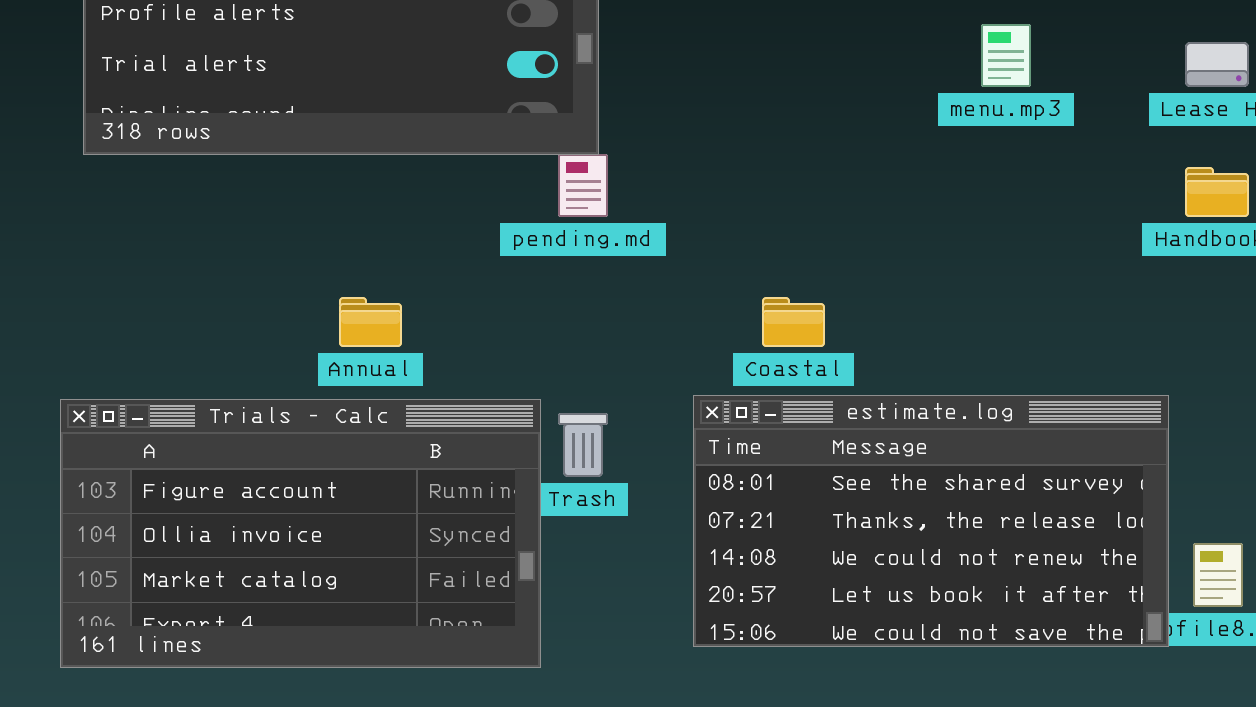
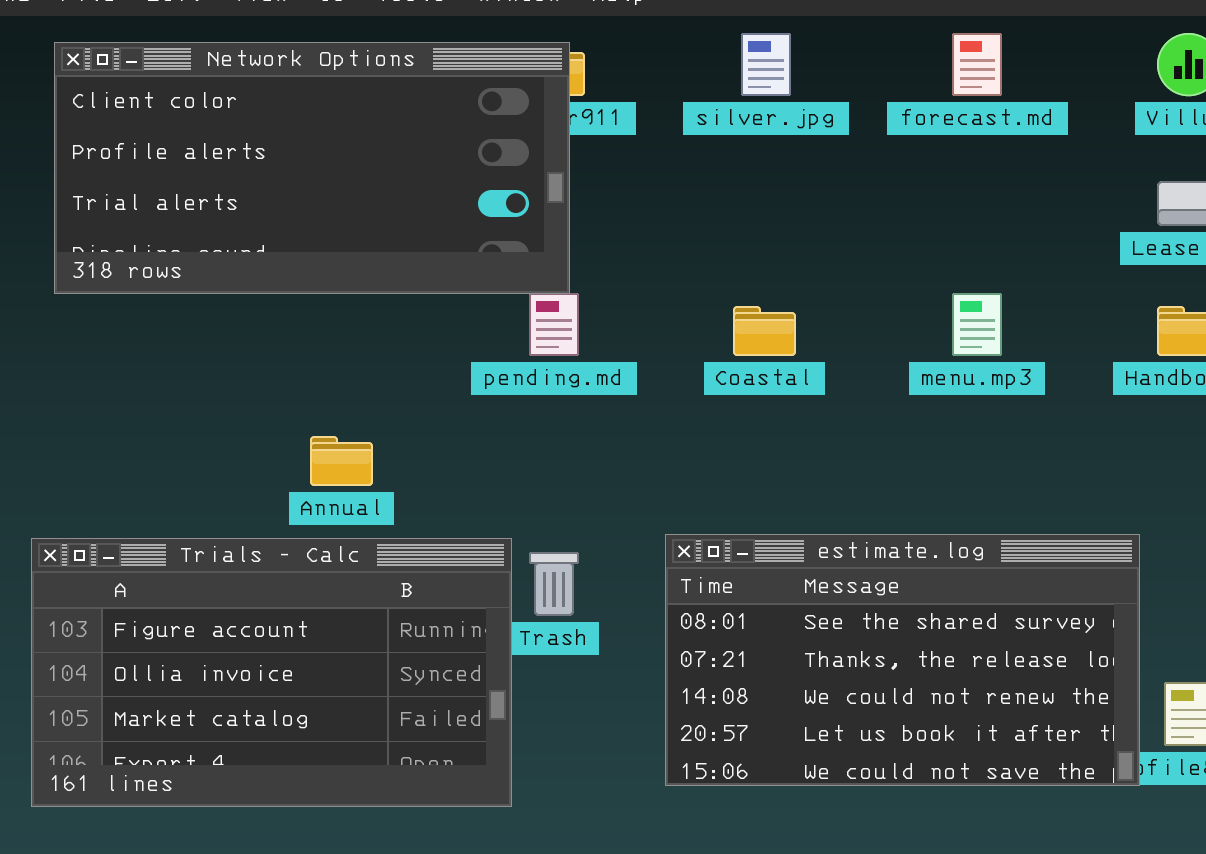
menu.mp3: [981,24,1031,87] -> [952,293,1002,356], moved
Coastal: [762,297,825,347] -> [733,306,796,356], moved

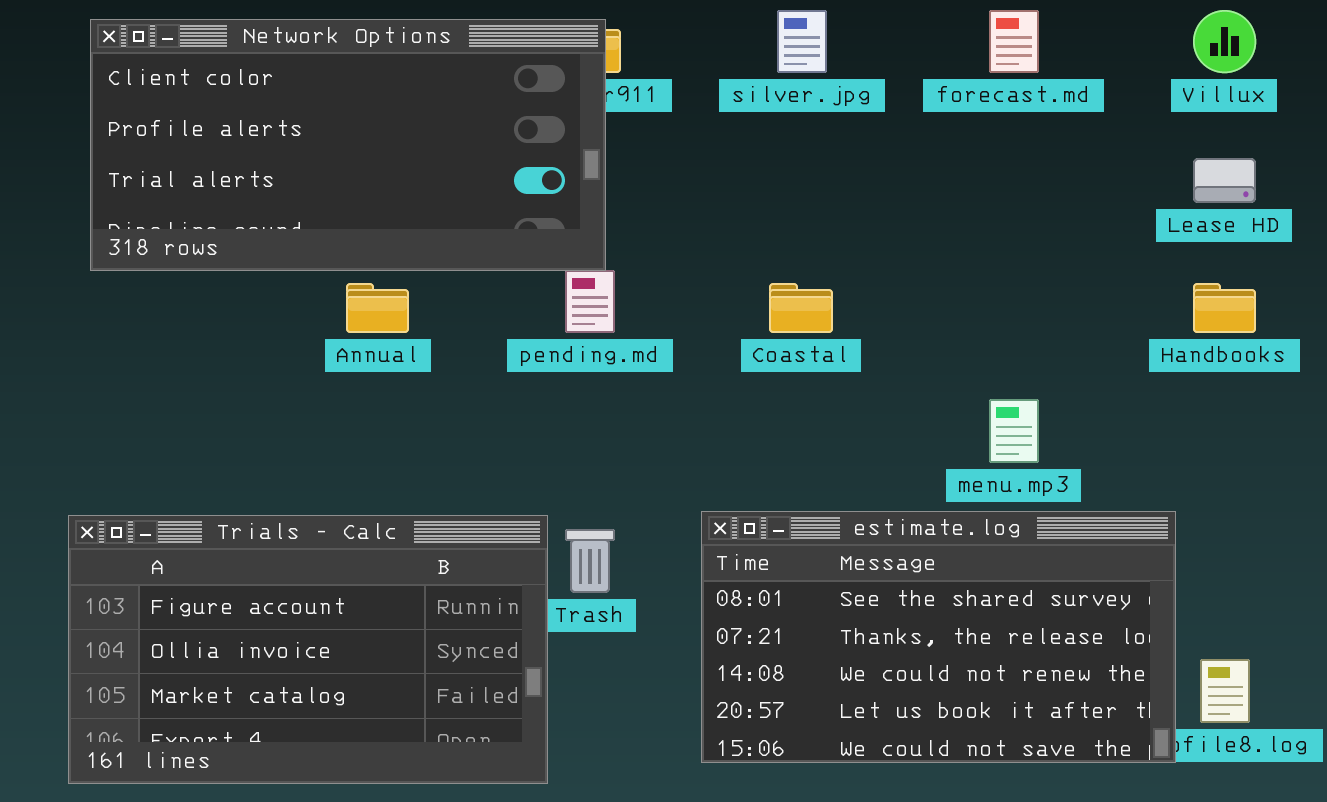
menu.mp3: [952,293,1002,356] -> [989,399,1039,463], moved
Annual: [310,436,373,486] -> [346,283,409,333], moved

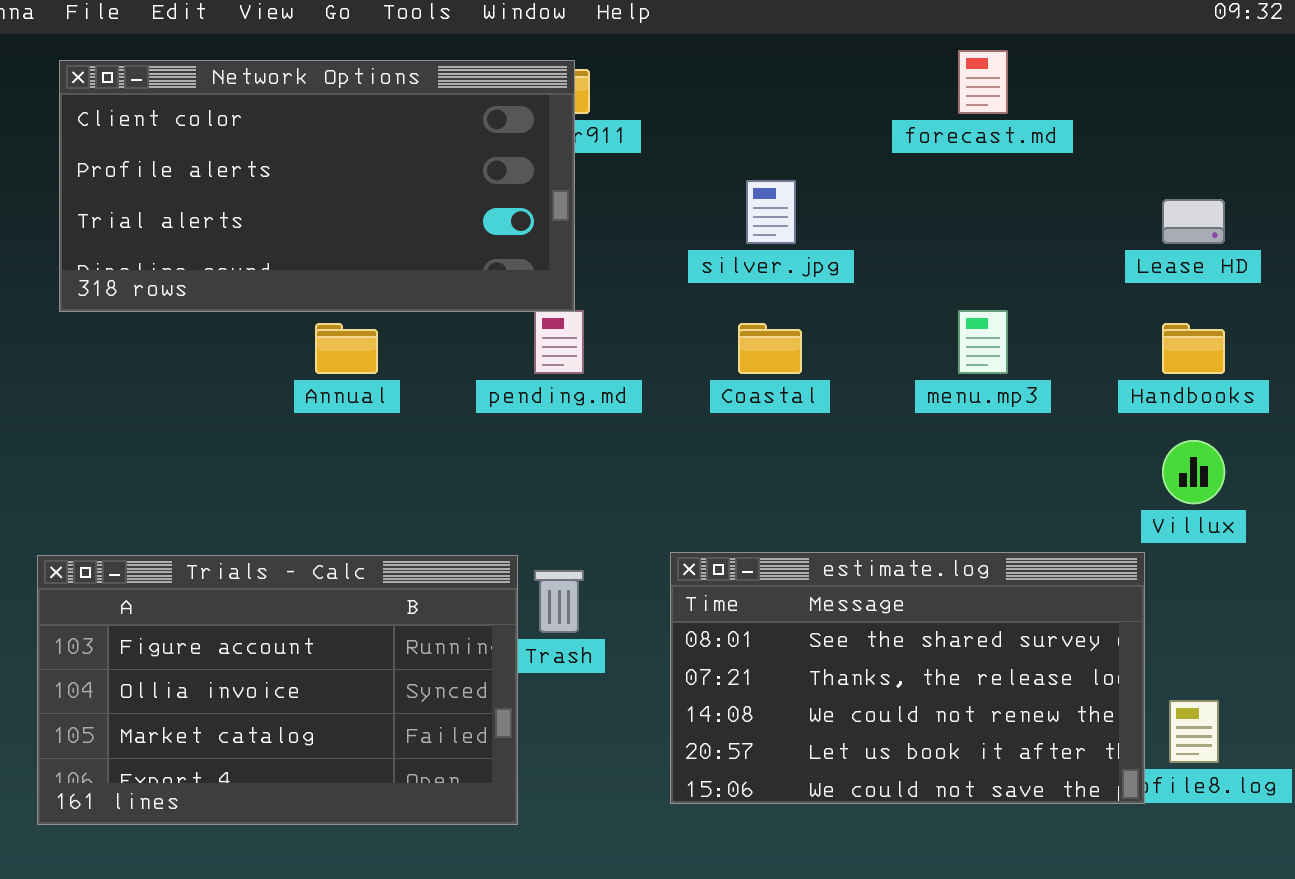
silver.jpg: [777,10,827,73] -> [746,180,796,244], moved
Villux: [1193,10,1256,73] -> [1162,440,1225,504], moved
menu.mp3: [989,399,1039,463] -> [958,310,1008,374], moved

